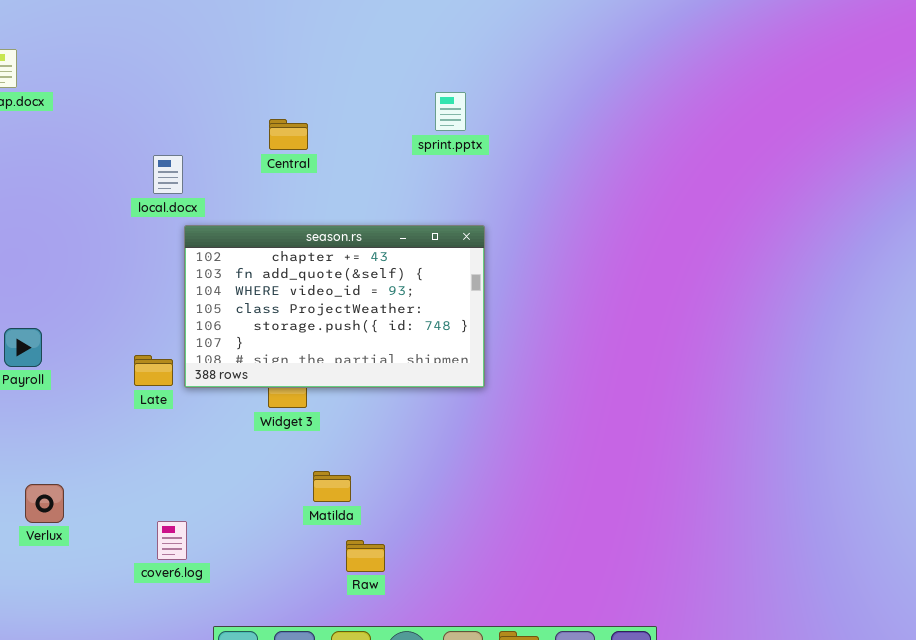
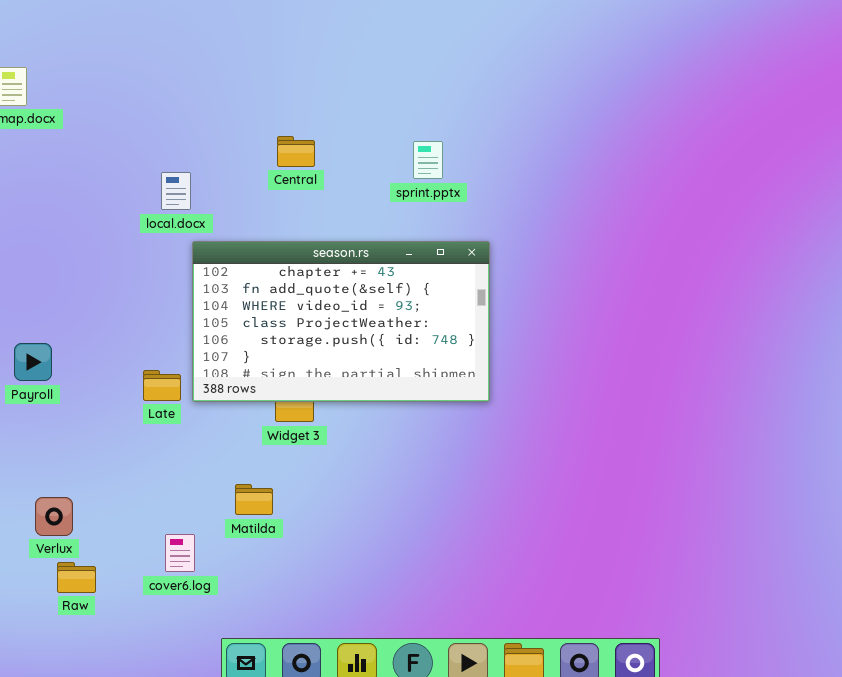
sprint.pptx: [435,92,466,131] -> [413,141,443,179], moved
Matilda: [313,471,351,502] -> [235,484,273,515], moved
Raw: [346,540,385,572] -> [57,562,96,593], moved

